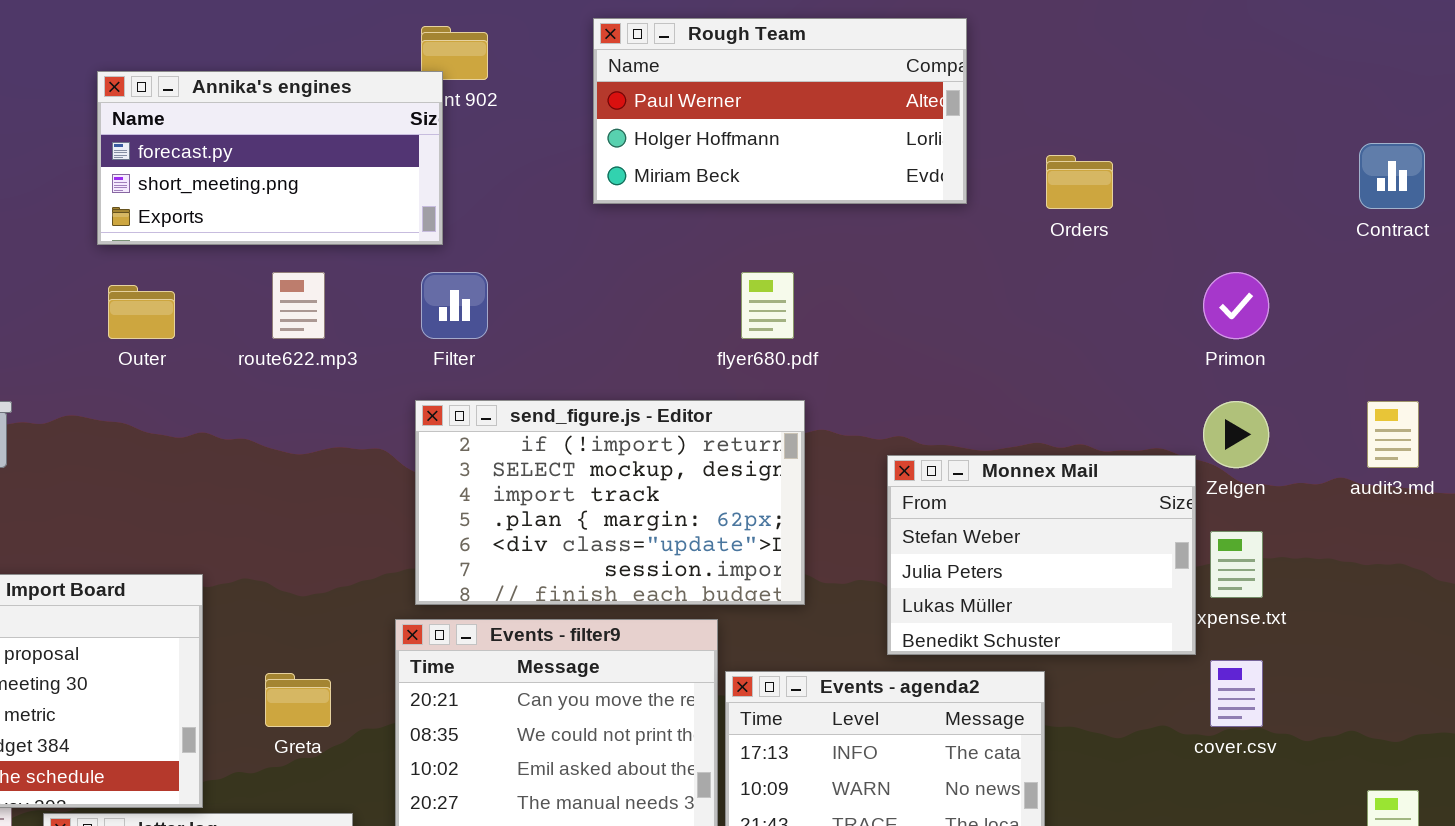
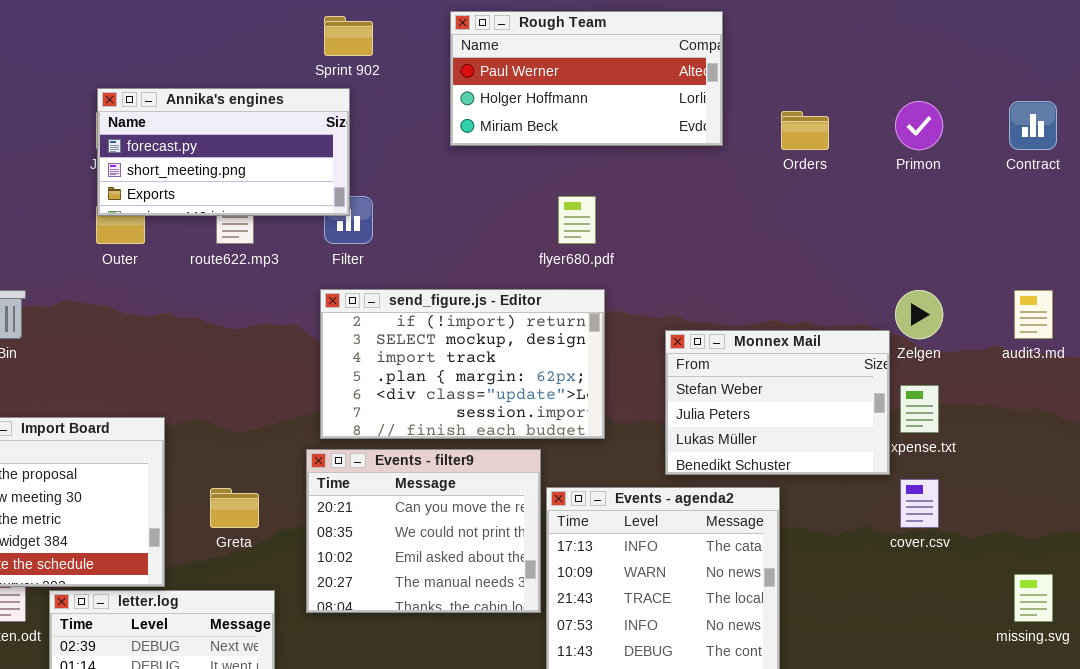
Annika's engines: [97,71,443,245] -> [97,88,350,216], moved
Primon: [1203,272,1269,339] -> [895,101,943,150], moved

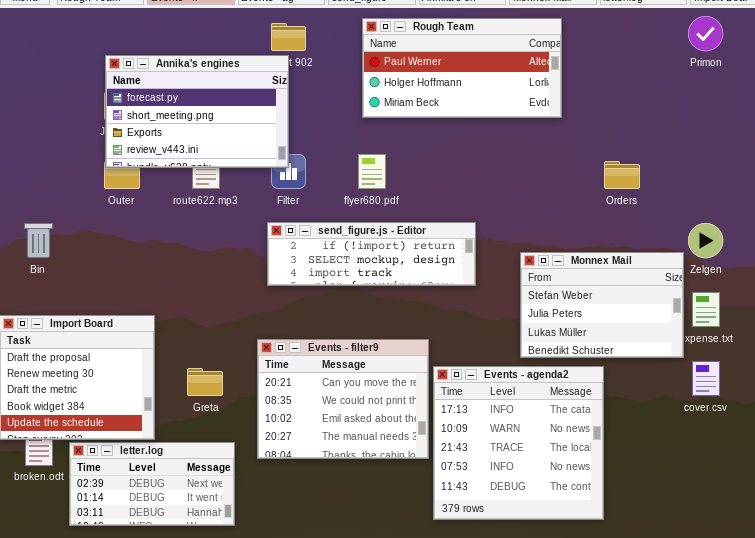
Annika's engines: [97,88,350,216] -> [105,55,289,168], resized
Primon: [895,101,943,150] -> [688,16,723,51], moved
Orders: [781,111,829,150] -> [604,161,640,189], moved
flyer680.pdf: [558,196,596,244] -> [358,154,386,189], moved
send_figure.js - Editor: [320,289,605,439] -> [267,222,476,286], resized

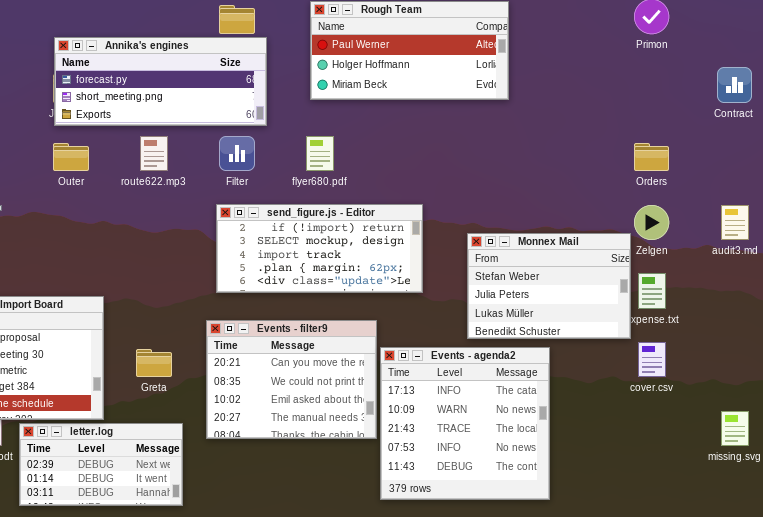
Annika's engines: [105,55,289,168] -> [54,37,267,126], resized
Orders: [604,161,640,189] -> [634,143,669,171], moved
send_figure.js - Editor: [267,222,476,286] -> [216,204,423,293], resized

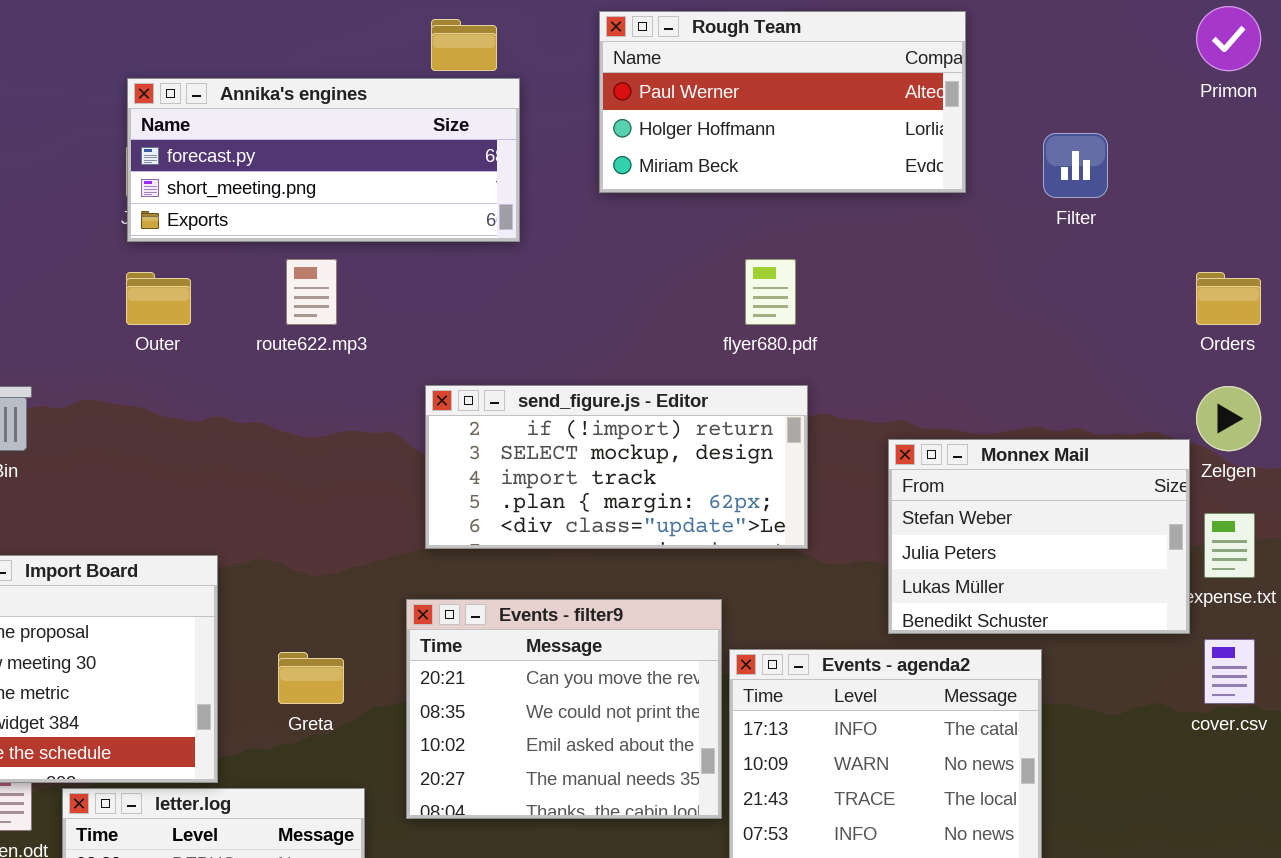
Filter: [219,136,255,171] -> [1043,133,1108,198], moved
flyer680.pdf: [306,136,334,171] -> [745,259,796,325], moved

